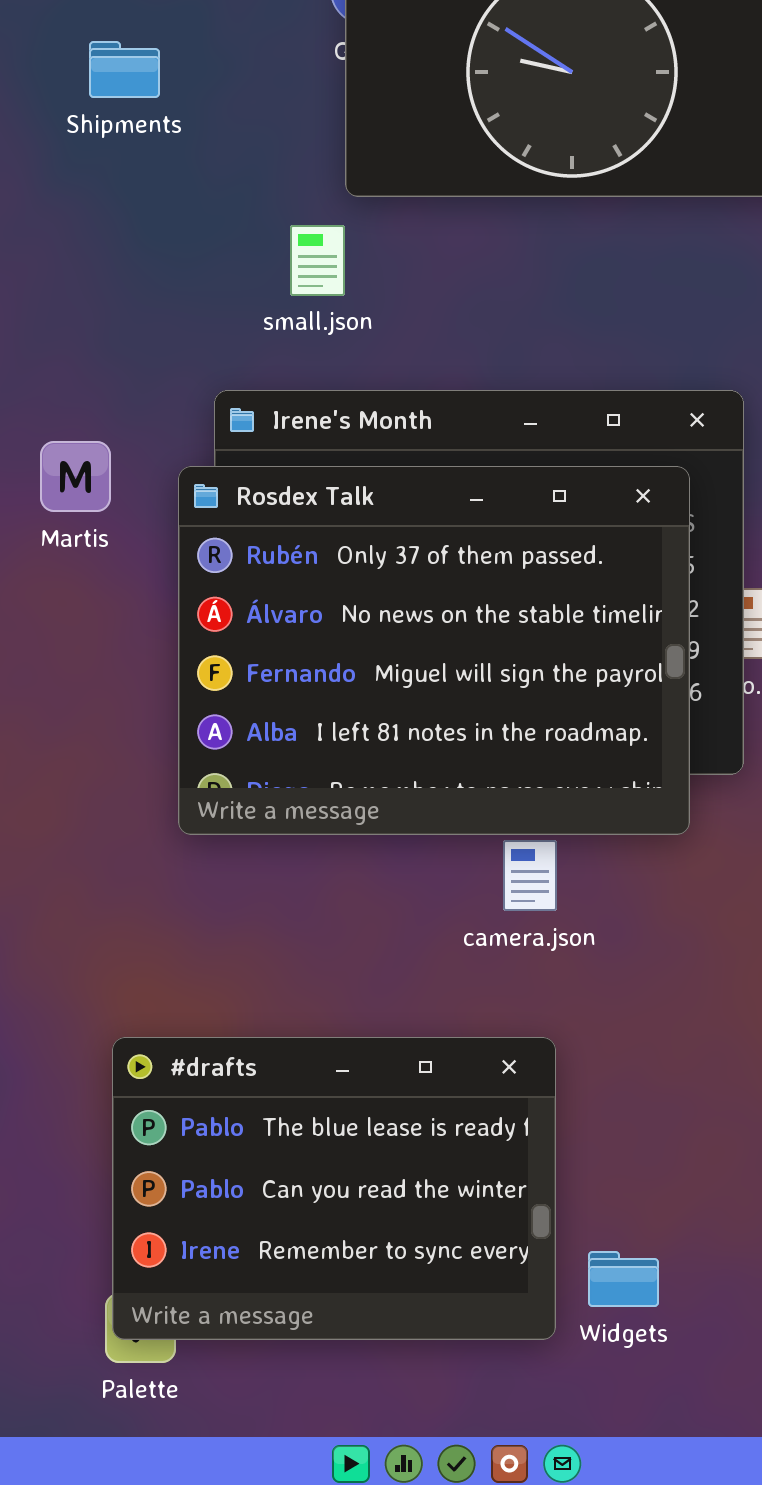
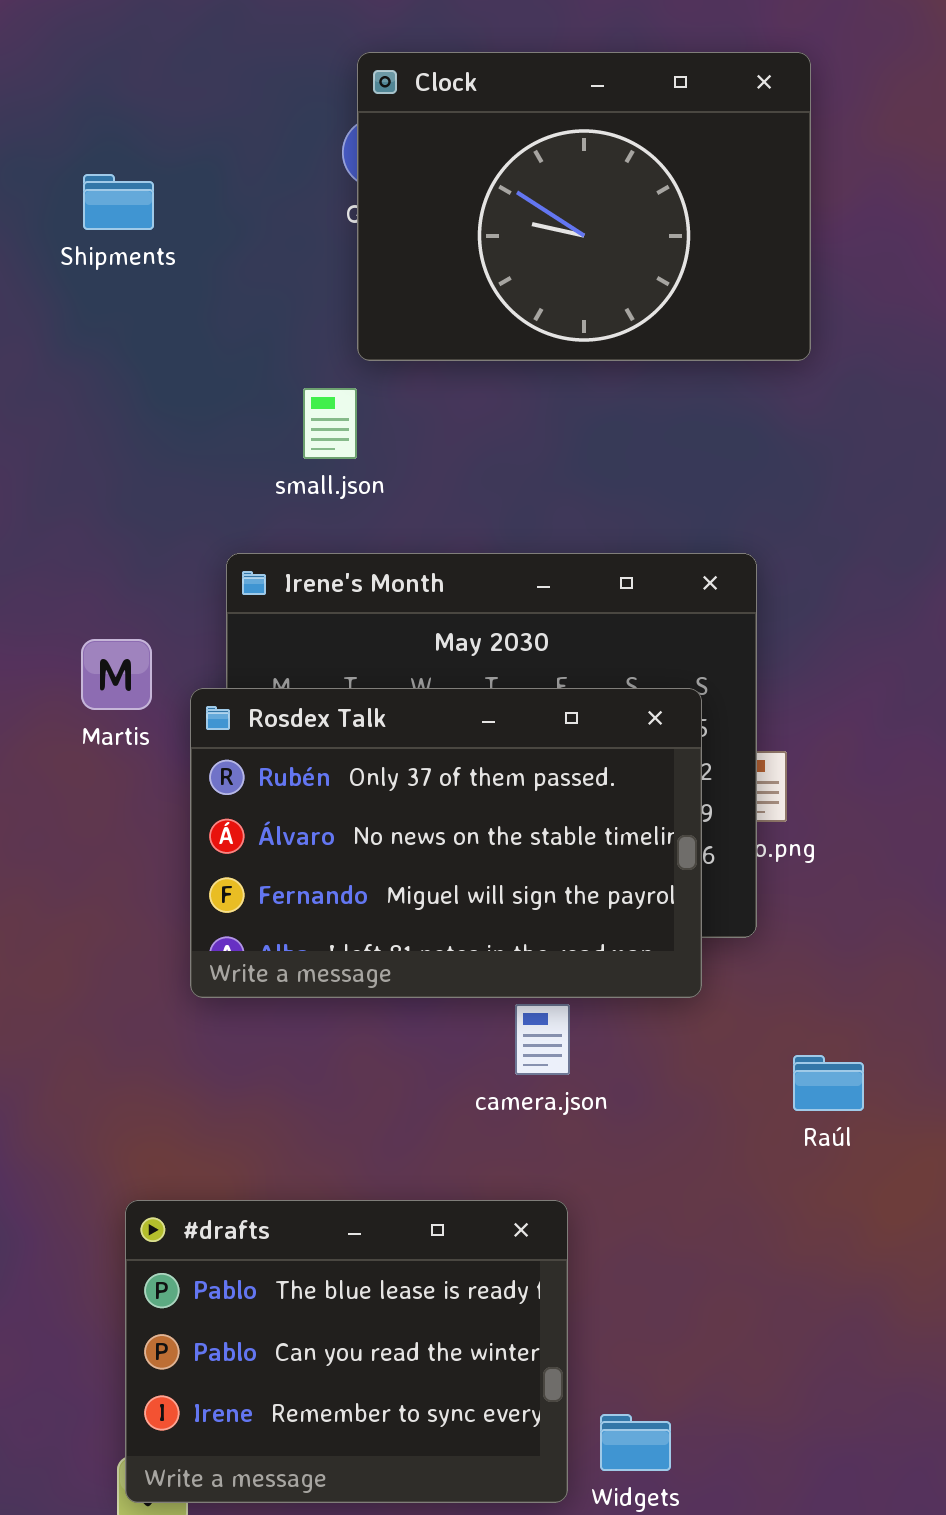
Shipments: [89,41,160,98] -> [83,174,154,230], moved
Martis: [40,441,111,512] -> [81,639,152,710], moved
Rosdex Talk: [178,466,690,835] -> [190,688,702,998], resized

